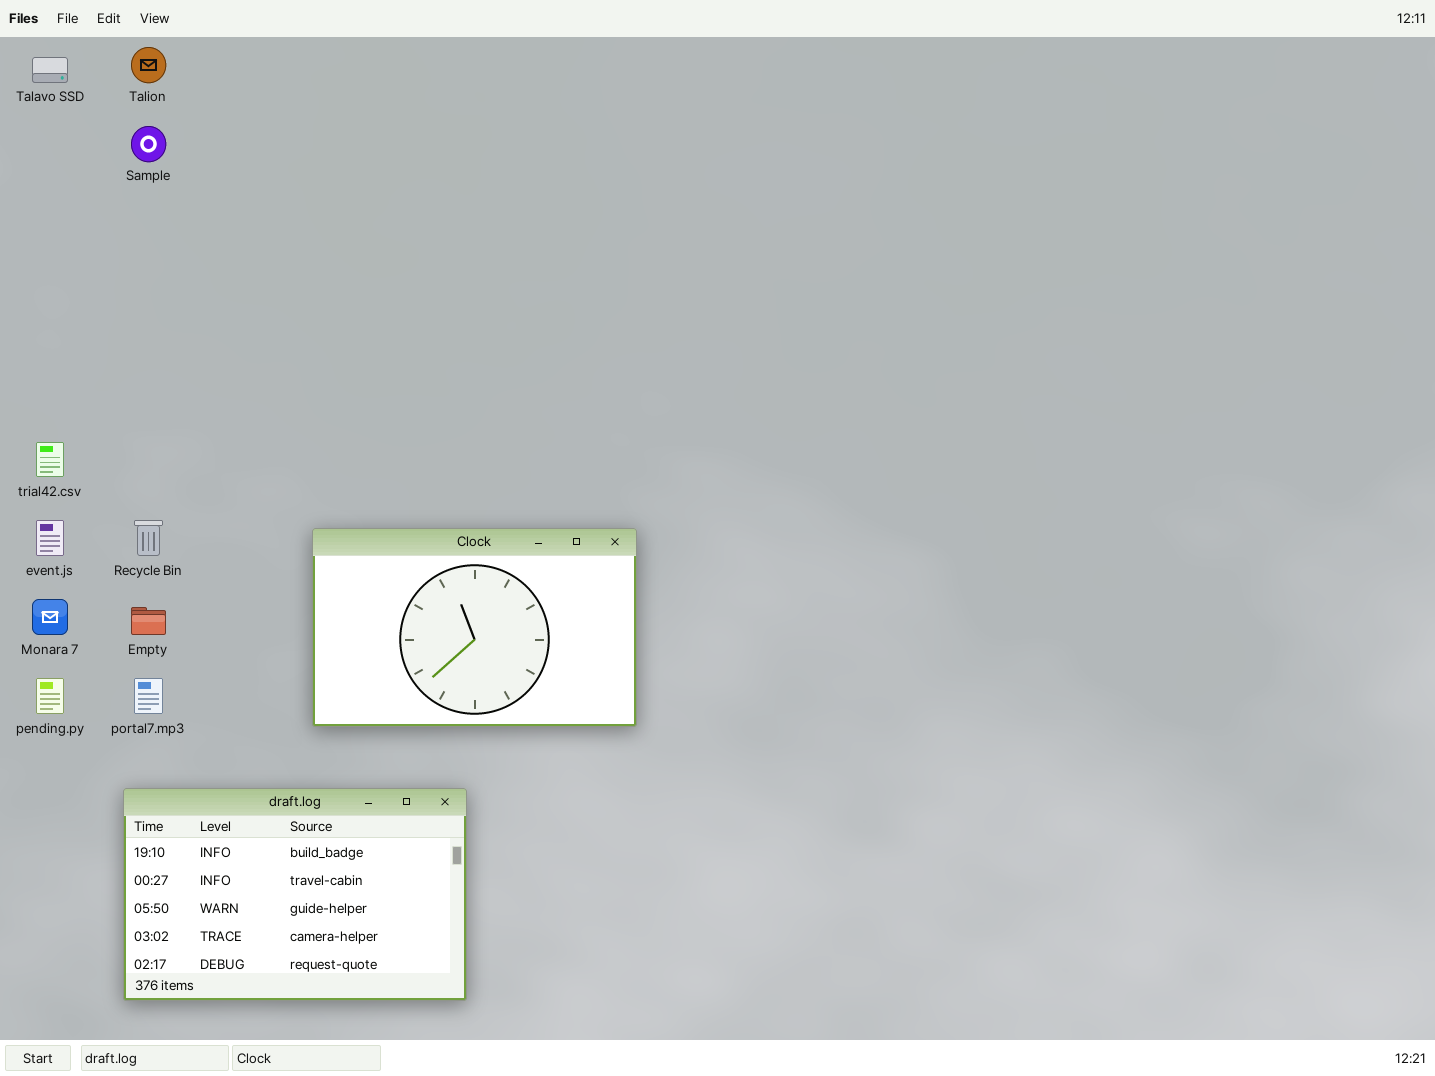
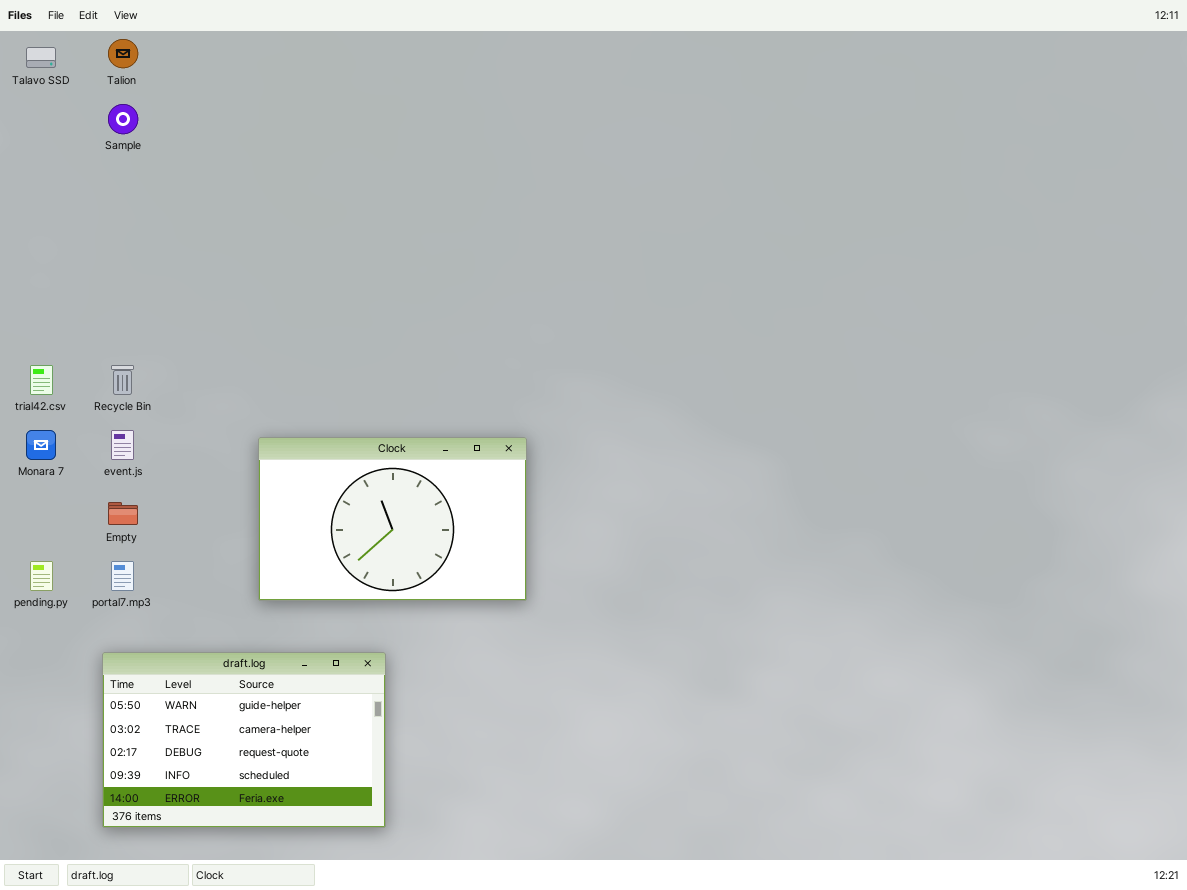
event.js: [36,520,64,556] -> [111,430,134,460], moved
Recycle Bin: [134,520,163,556] -> [111,365,134,395], moved
Monara 7: [32,599,68,635] -> [26,430,56,460], moved
draft.log: [123,788,467,1001] -> [102,652,386,828], scrolled down 2 rows

